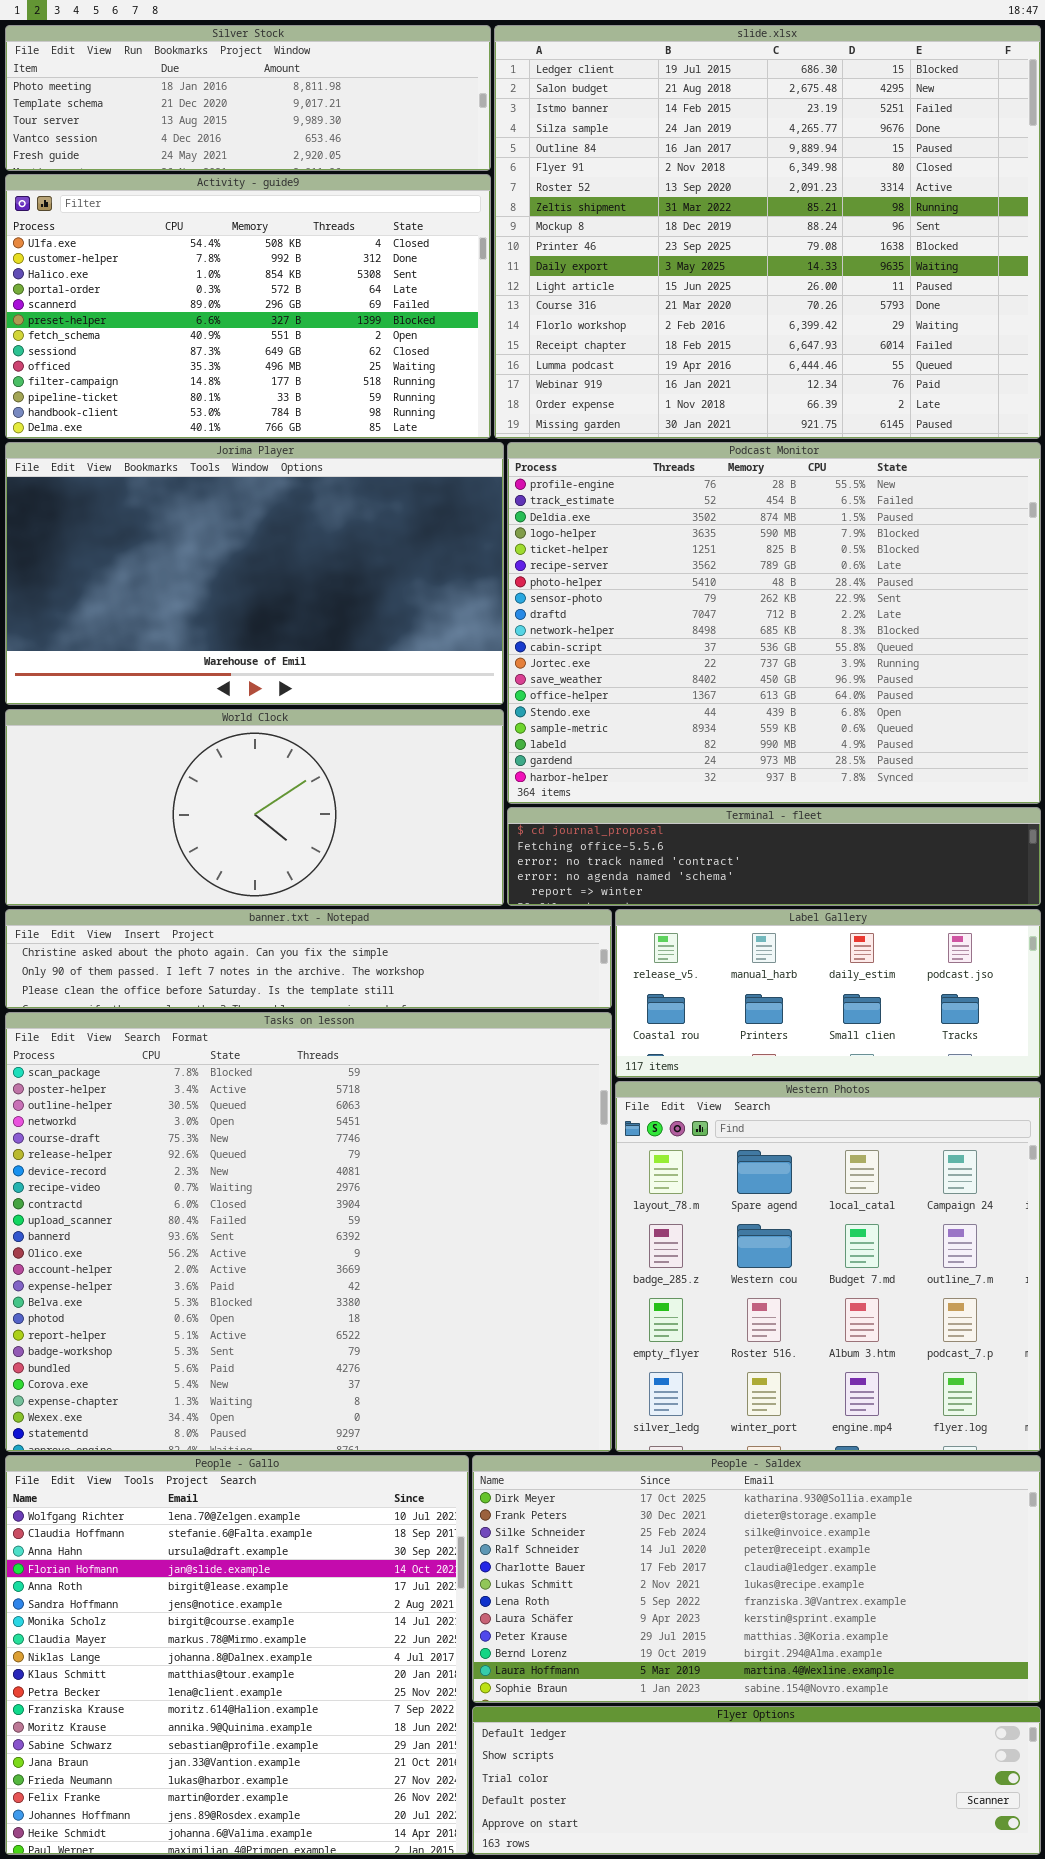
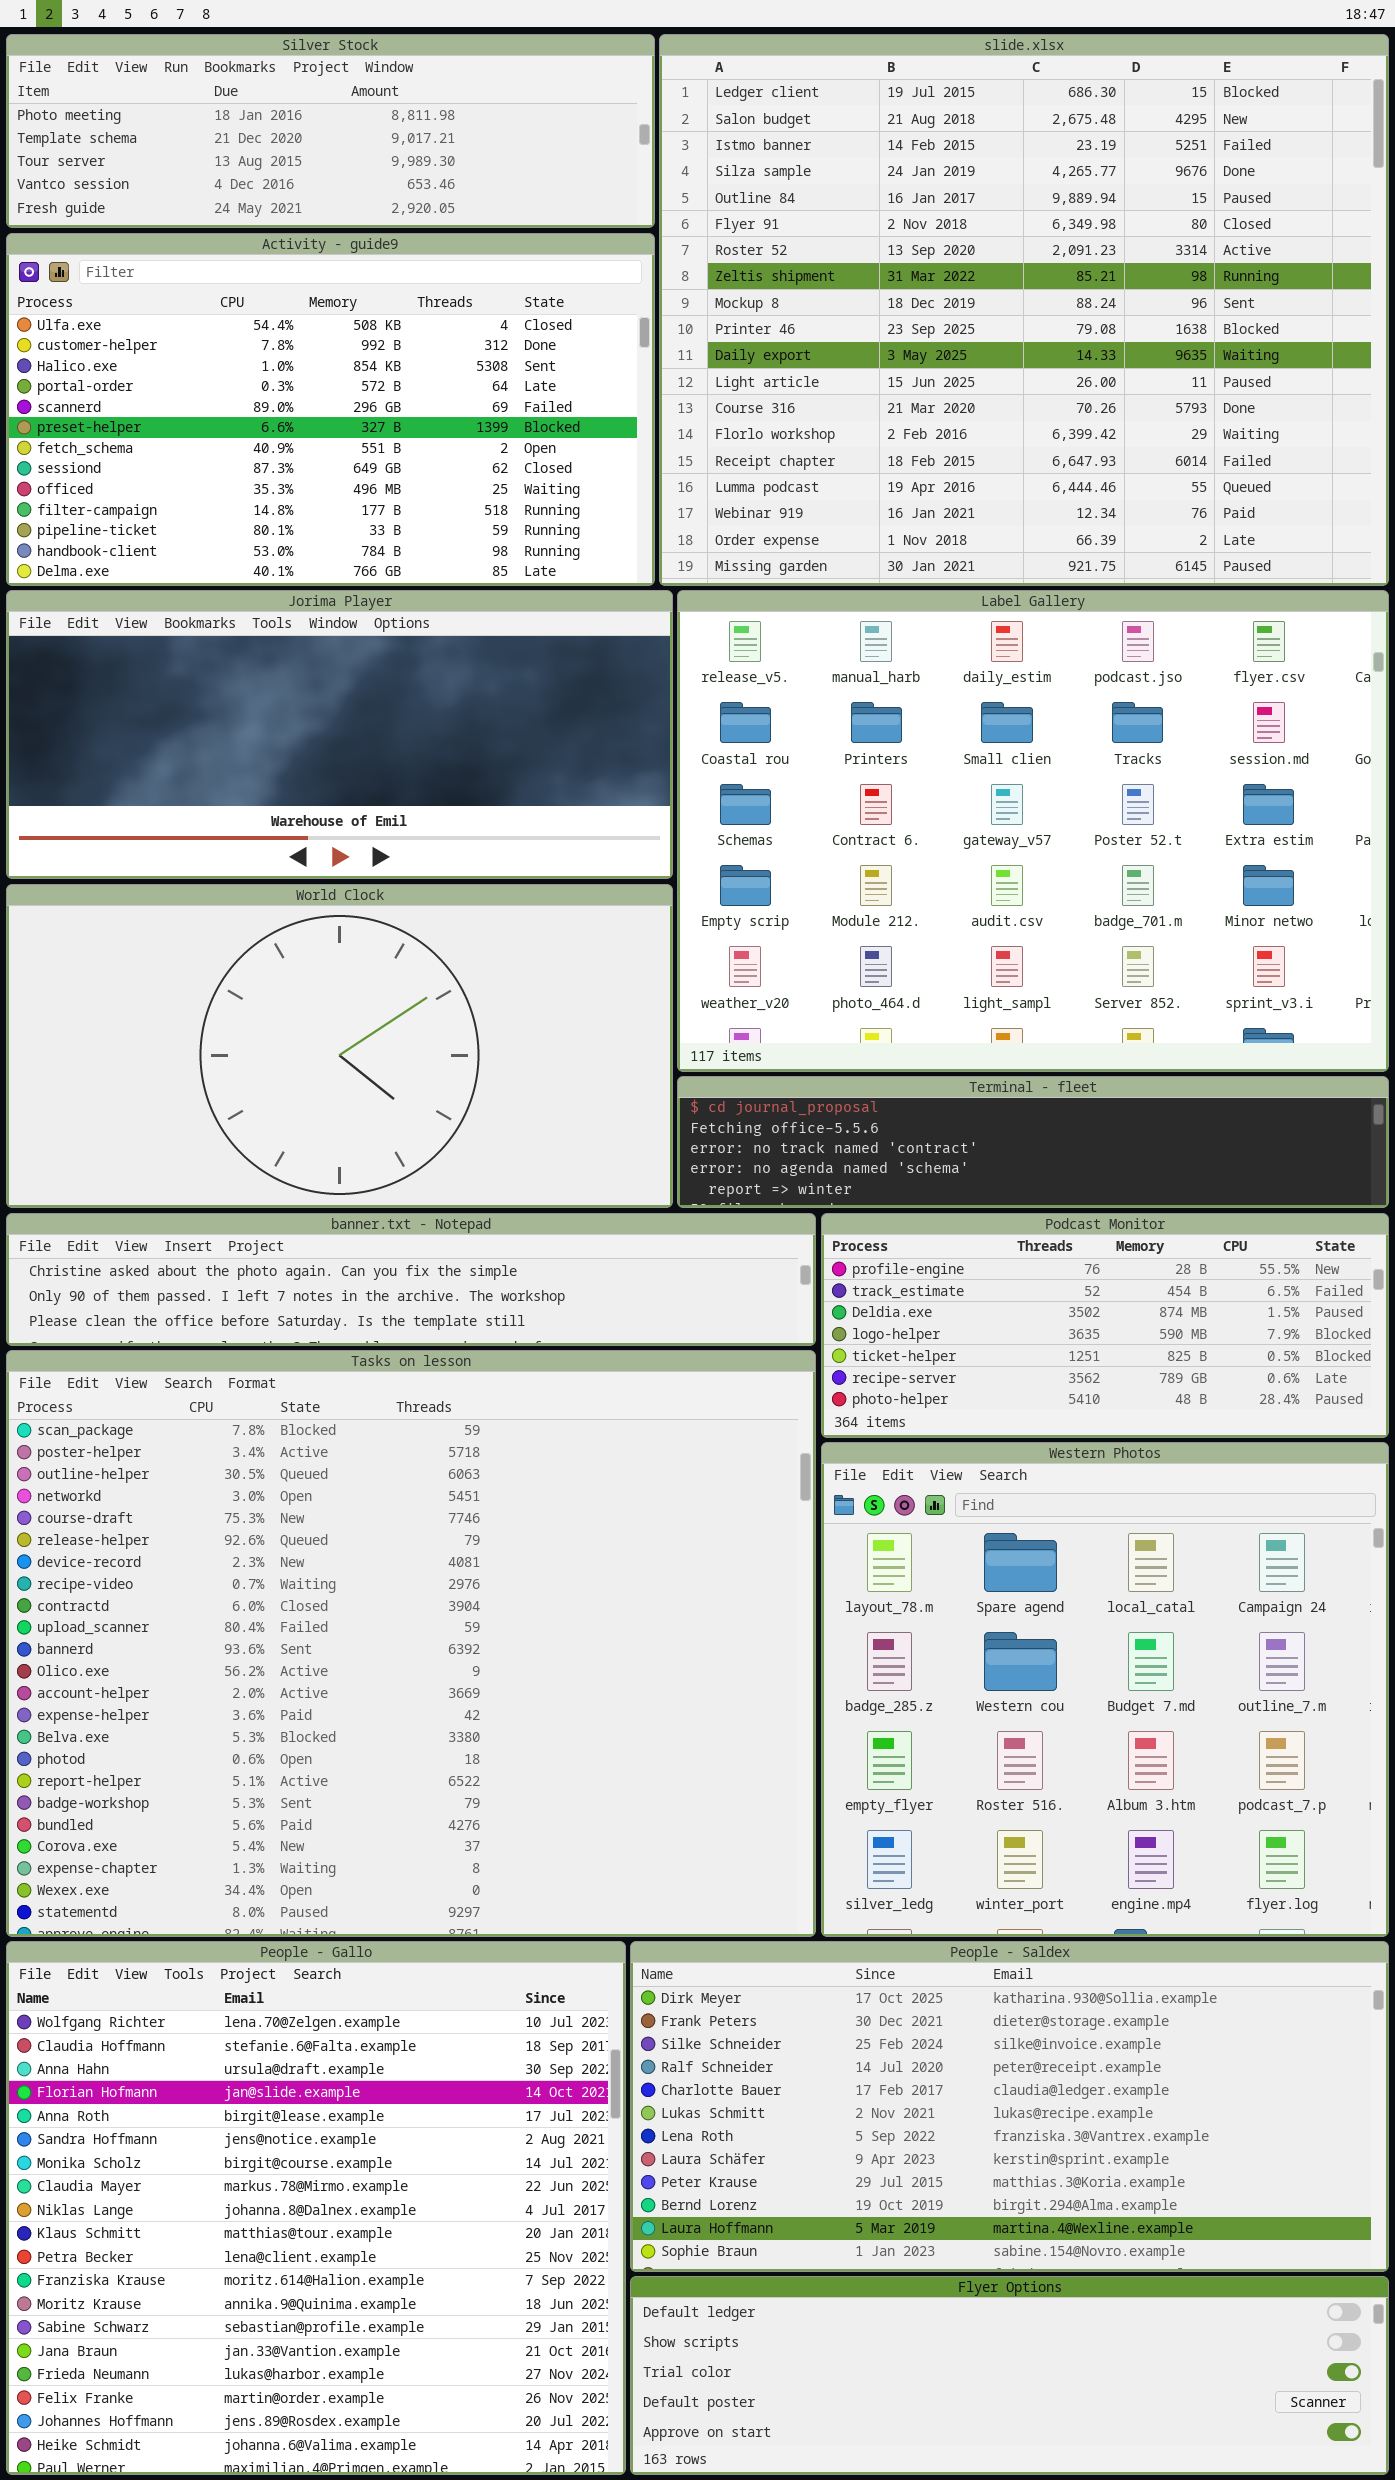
Jorima Player: [5,442,504,705] -> [6,590,673,879], resized
Podcast Monitor: [507,442,1041,804] -> [821,1213,1389,1438], moved, resized
World Clock: [5,709,504,906] -> [6,884,673,1208], resized
Label Gallery: [615,909,1041,1078] -> [677,590,1389,1072], moved, resized

